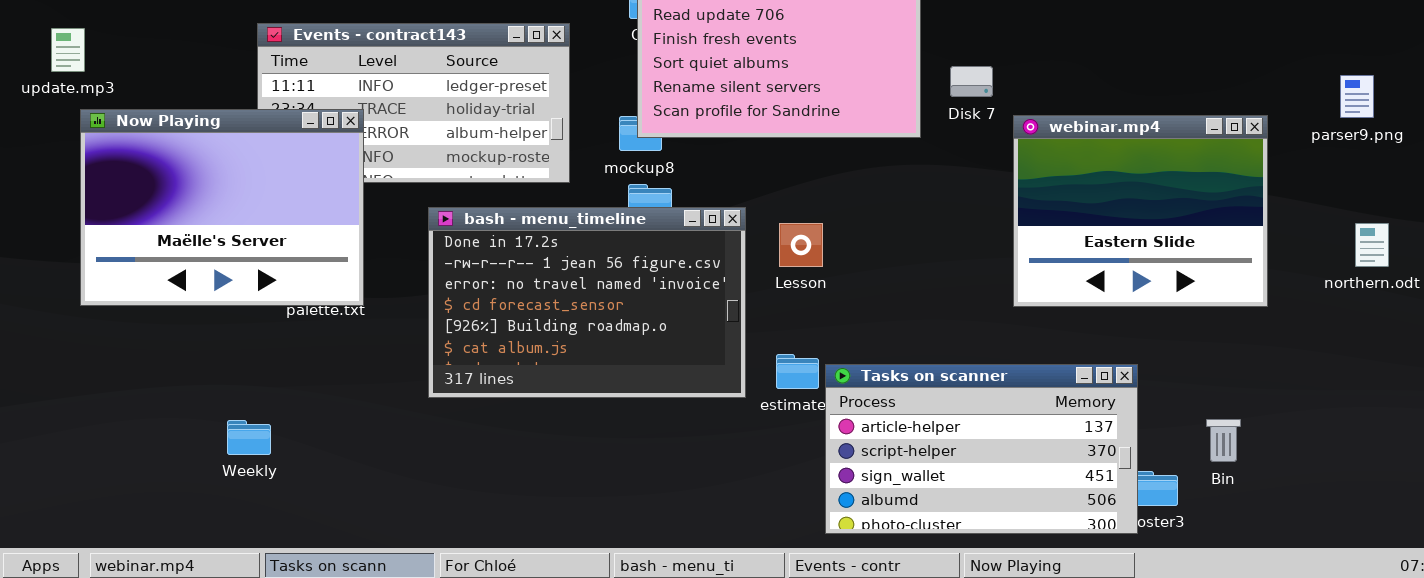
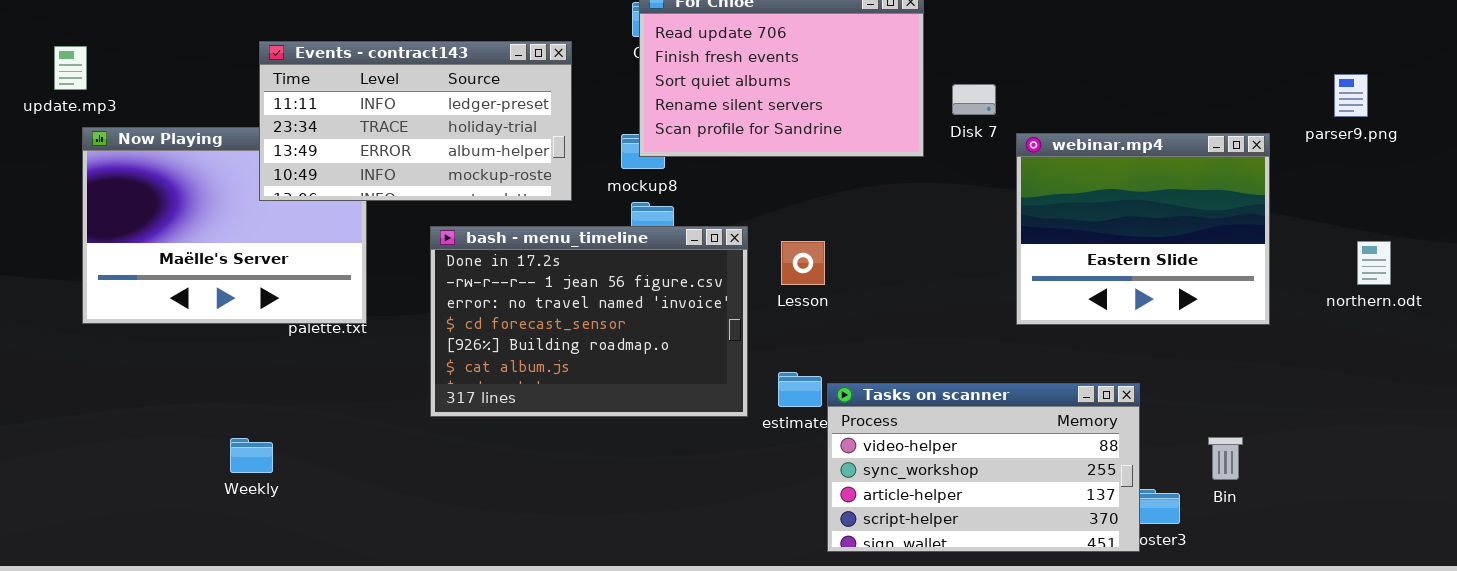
Events - contract143: [257,23,570,183] -> [259,41,572,201], raised
parser9.png: [1340,75,1374,118] -> [1334,74,1368,117], moved
Tasks on scanner: [825,364,1138,534] -> [827,383,1140,552], scrolled up 2 rows

